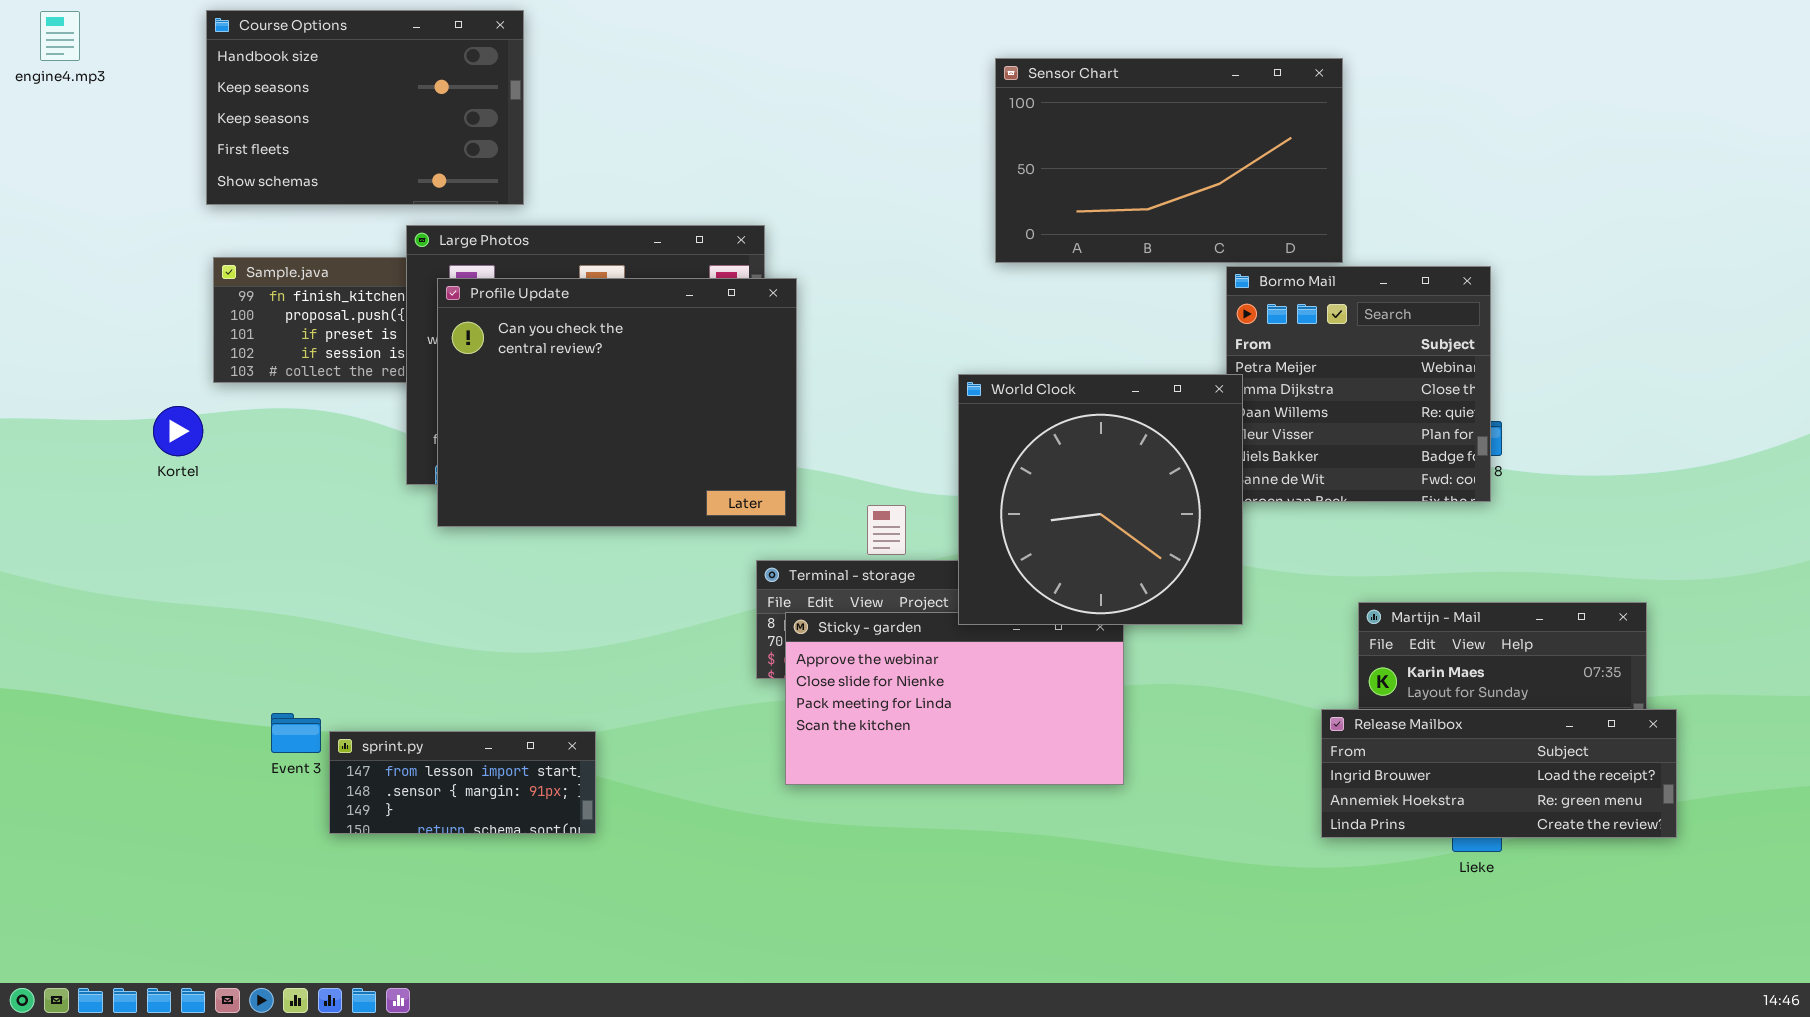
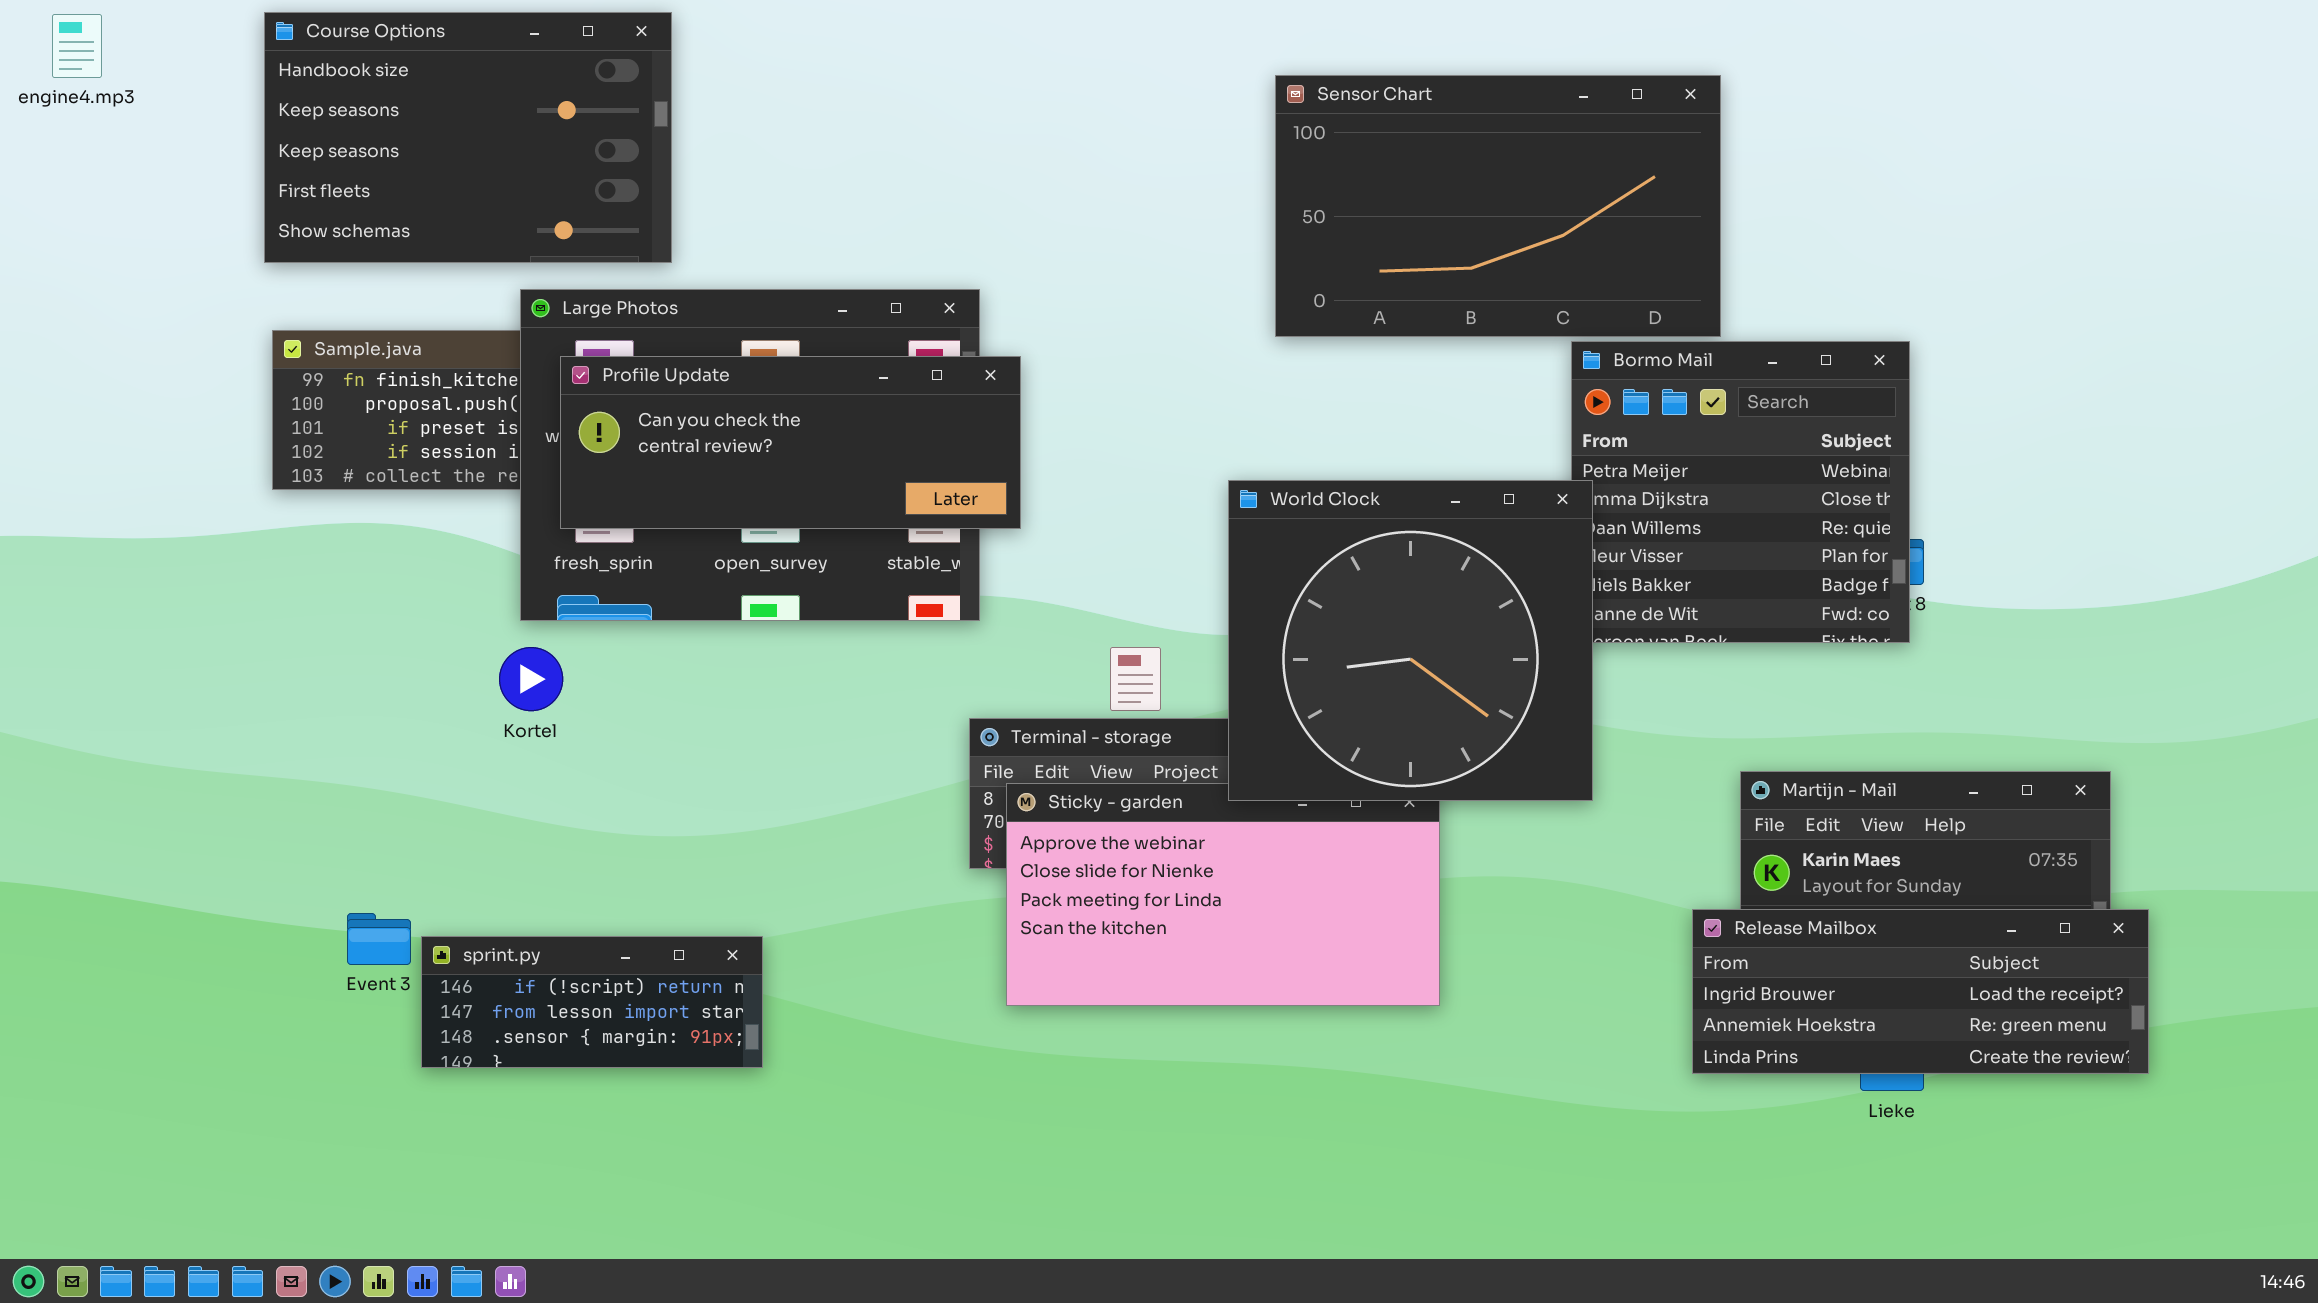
Profile Update: [437,278,797,527] -> [560,356,1021,529], resized
Kortel: [153,406,203,456] -> [499,647,563,711], moved
sprint.py: [329,731,596,834] -> [421,936,763,1068], scrolled up 1 row

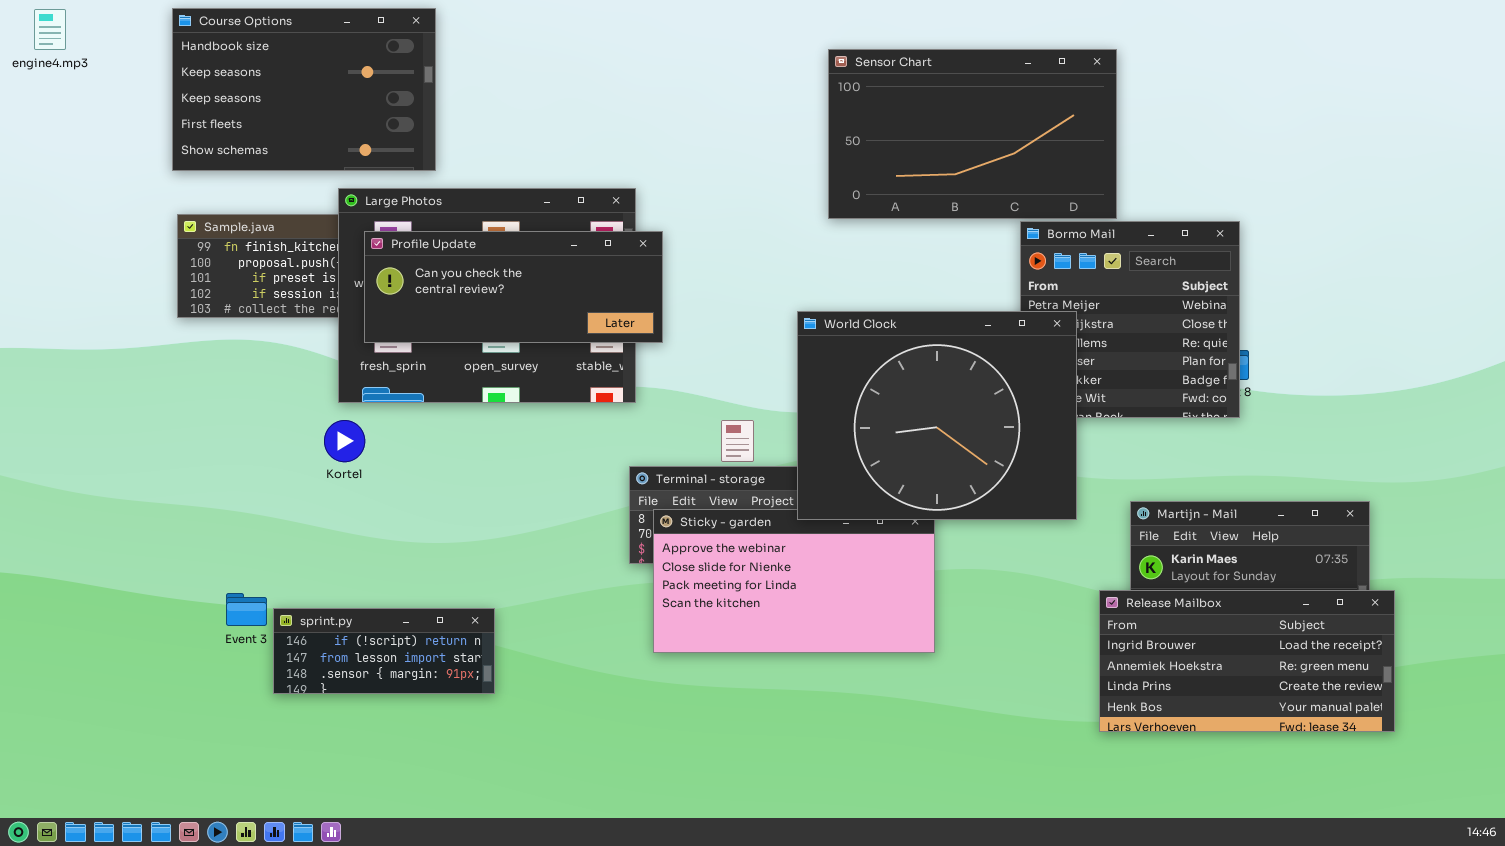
World Clock: [1228,480,1593,801] -> [797,311,1077,520], resized
Release Mailbox: [1692,909,2149,1074] -> [1099,590,1395,732], resized

